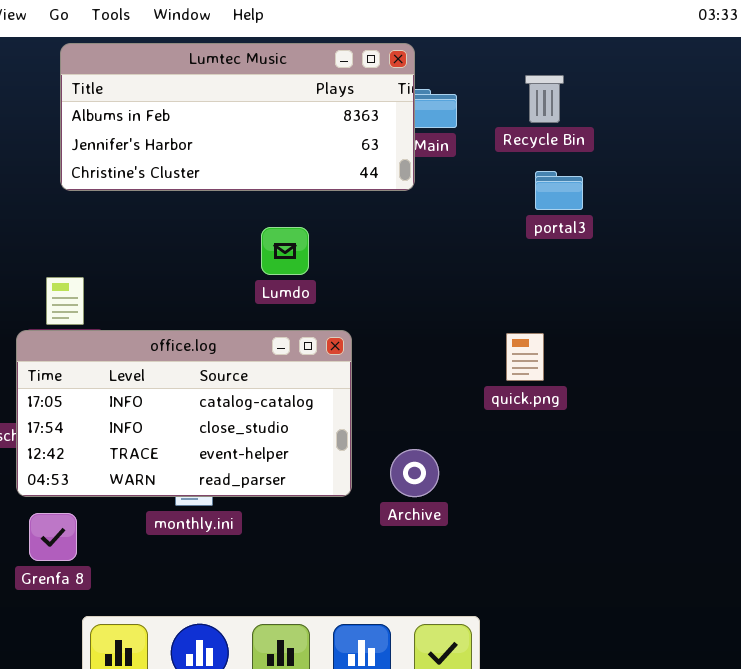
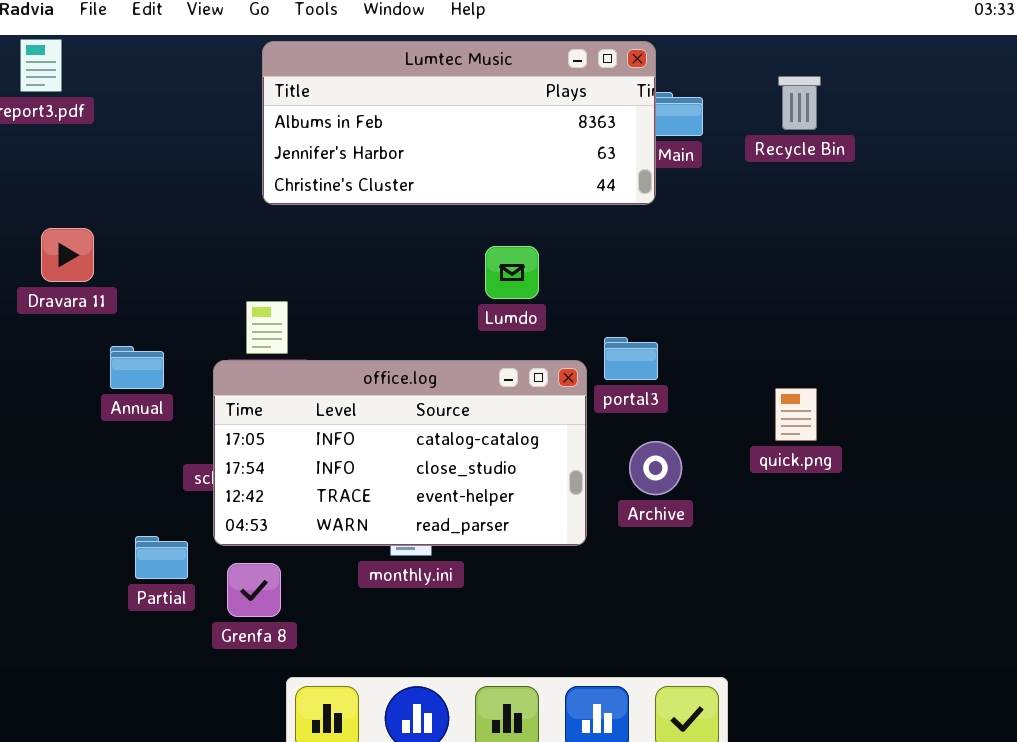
portal3: [535,171,583,210] -> [604,337,658,380], moved
quick.png: [506,333,544,381] -> [775,388,817,441], moved
Archive: [390,449,439,497] -> [629,441,682,495], moved

